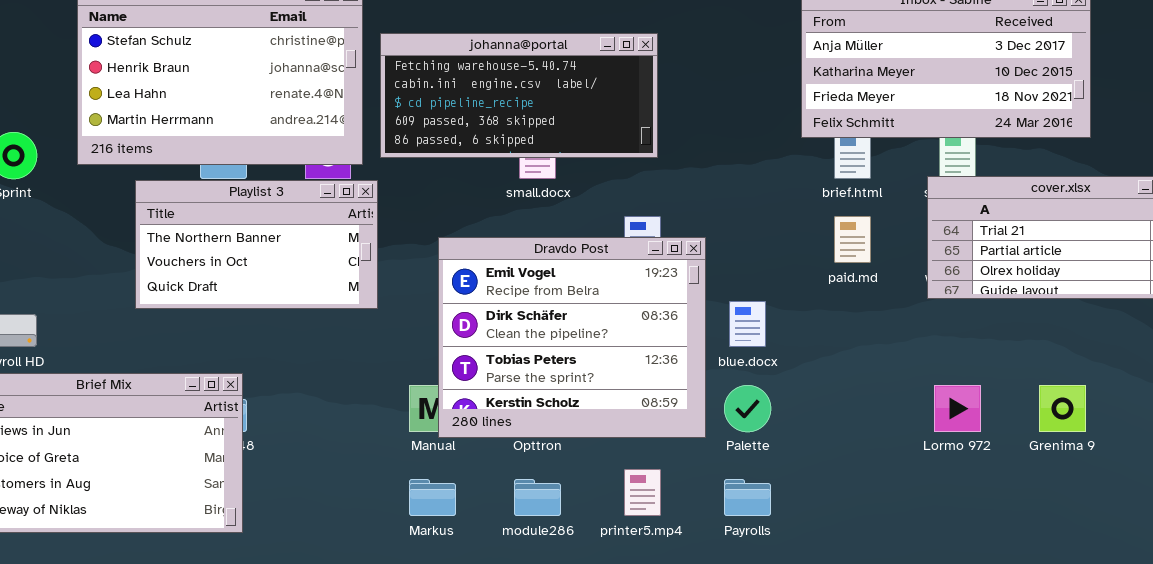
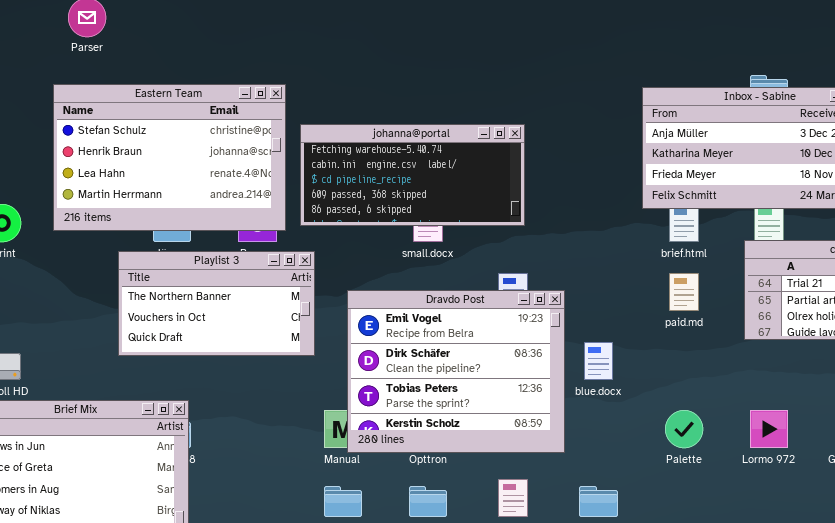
Playlist 3: [135,180,378,309] -> [118,251,315,356], moved
Palette: [724,385,771,432] -> [665,410,703,448], moved

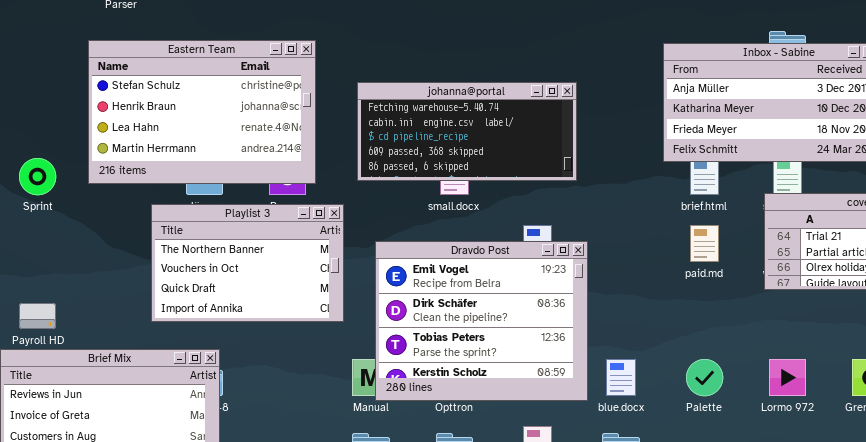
johanna@portal: [300,124,525,226] -> [357,82,577,181], moved
Playlist 3: [118,251,315,356] -> [151,204,344,322], resized
blue.docx: [584,342,613,380] -> [606,359,636,396], moved

